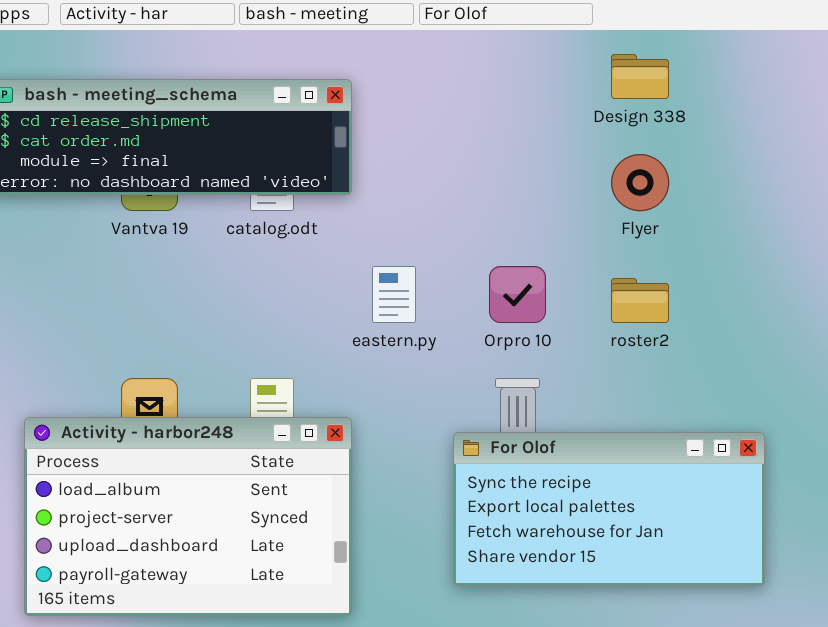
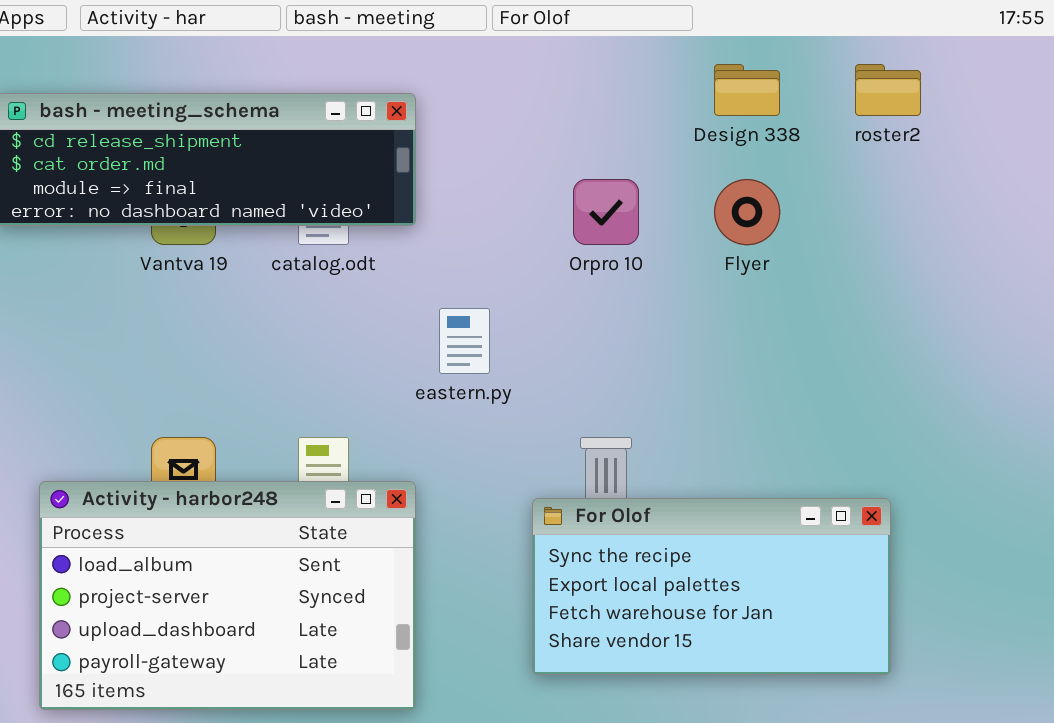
Orpro 10: [489,266,546,323] -> [573,179,639,245], moved
roster2: [611,278,669,323] -> [855,64,921,116], moved

